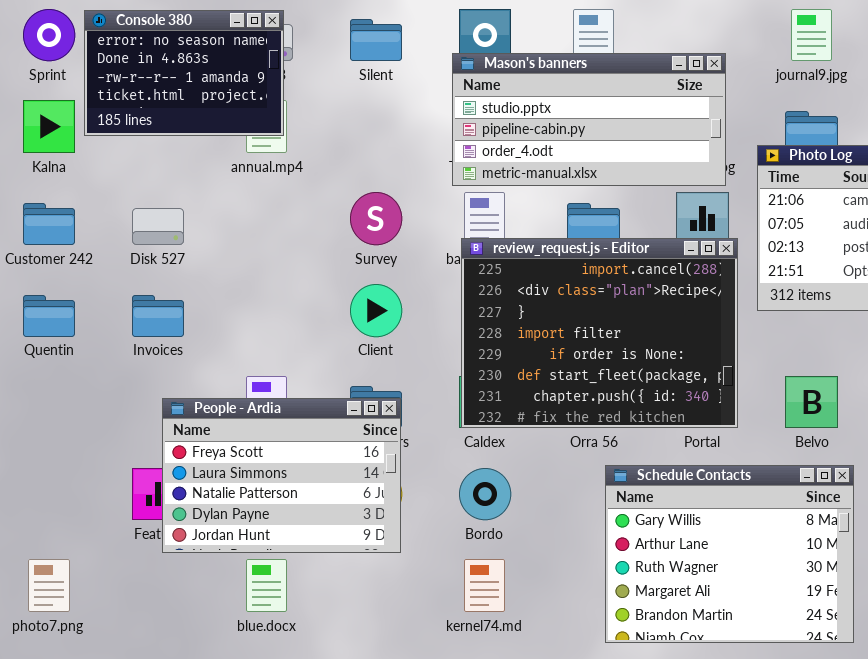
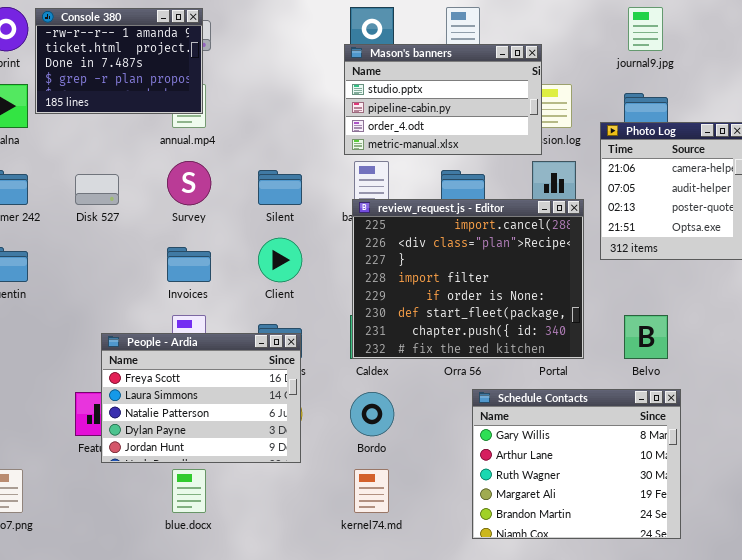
Console 380: [84,10,284,136] -> [35,8,203,114], scrolled down 2 rows
Silent: [350,19,402,61] -> [258,170,302,205], moved
Mason's banners: [452,53,726,186] -> [344,44,542,155], resized
Survey: [350,192,402,245] -> [167,161,211,205], moved
Invoices: [132,295,184,337] -> [167,247,211,282], moved

